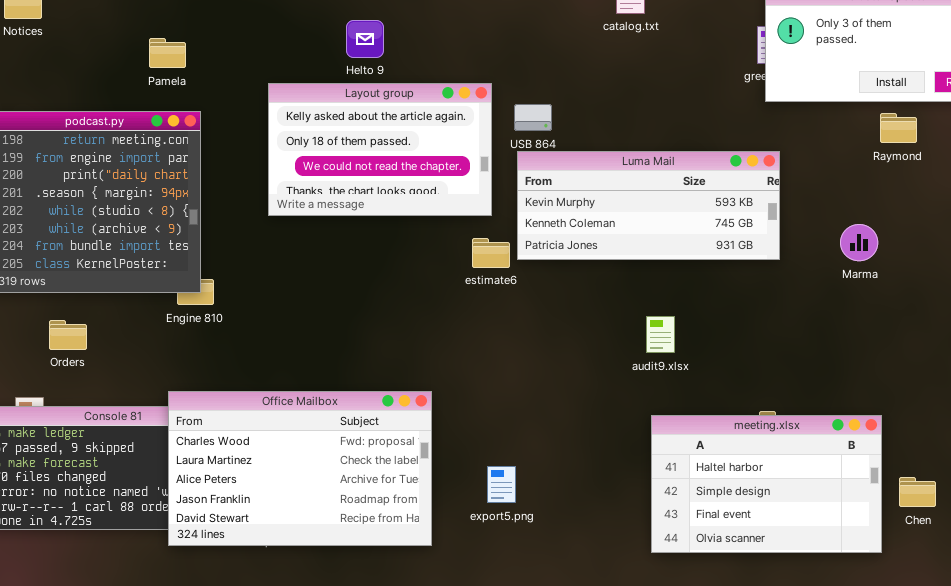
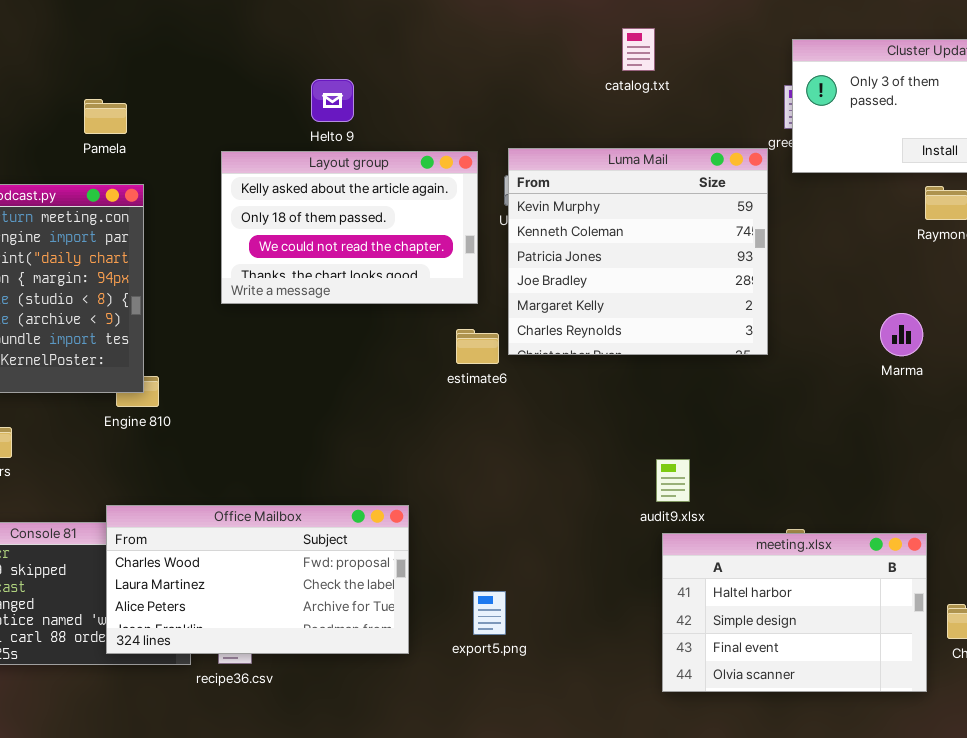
Luma Mail: [517,151,780,260] -> [508,148,768,355], resized
audit9.xlsx: [646,316,675,353] -> [656,459,690,502], moved
Office Mailbox: [168,391,432,546] -> [106,505,409,654], resized

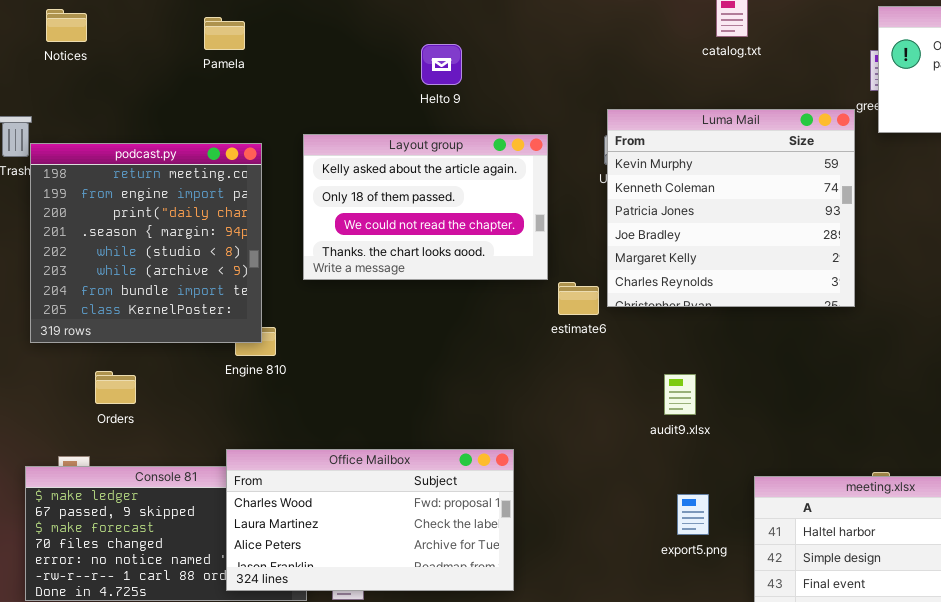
Pamela: [84,99,127,134] -> [204,17,245,50], moved
Layout group: [221,151,478,304] -> [303,134,548,280], moved
audit9.xlsx: [656,459,690,502] -> [664,374,696,415], moved
export5.png: [473,591,506,635] -> [677,494,709,535], moved

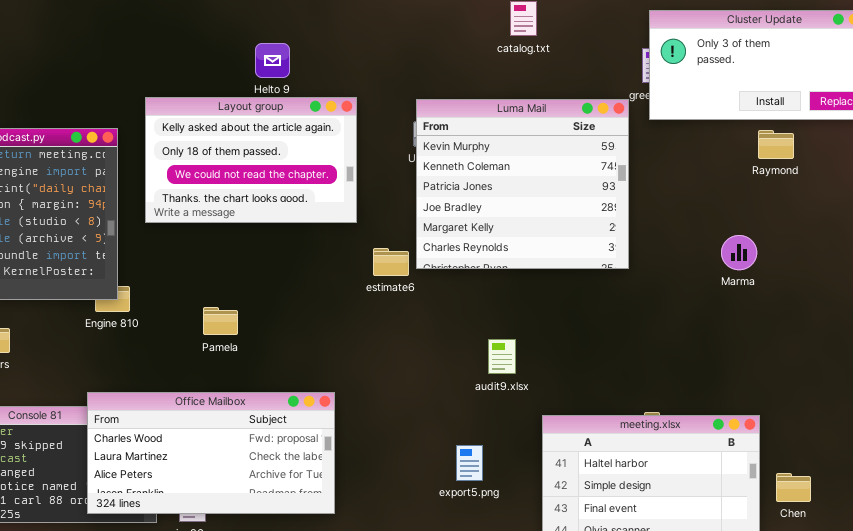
Pamela: [204,17,245,50] -> [203,307,238,335], moved
Layout group: [303,134,548,280] -> [145,97,357,223], moved
audit9.xlsx: [664,374,696,415] -> [488,339,516,374], moved
export5.png: [677,494,709,535] -> [456,445,483,481], moved

